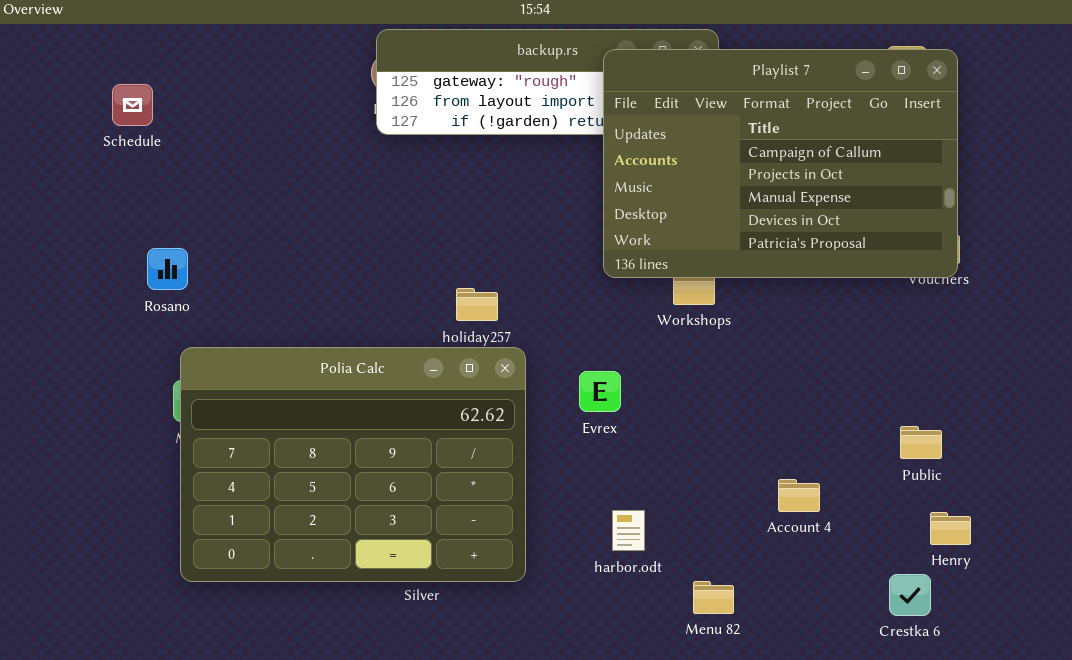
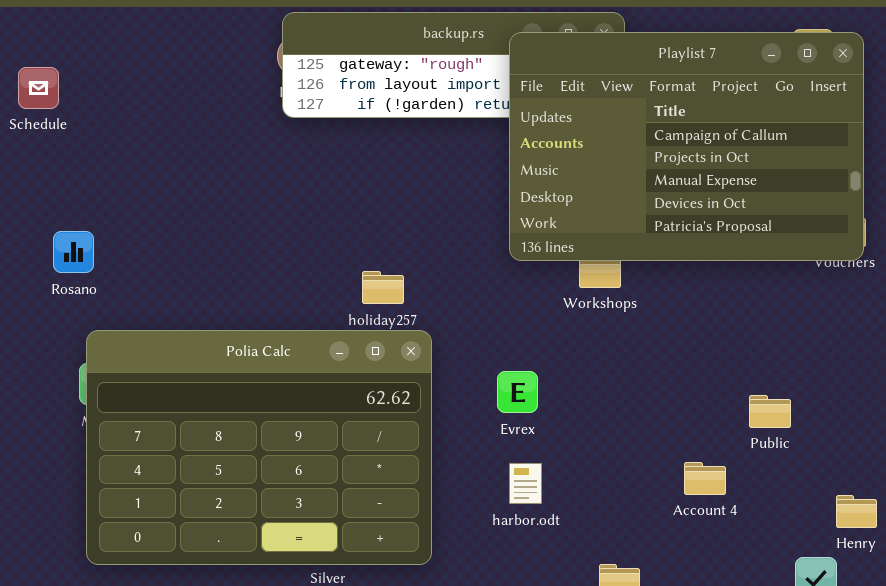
Evrex: [579,371,621,412] -> [497,371,538,413], moved
Public: [900,426,942,459] -> [749,395,791,428], moved
harbor.odt: [612,510,645,551] -> [509,463,542,504], moved

